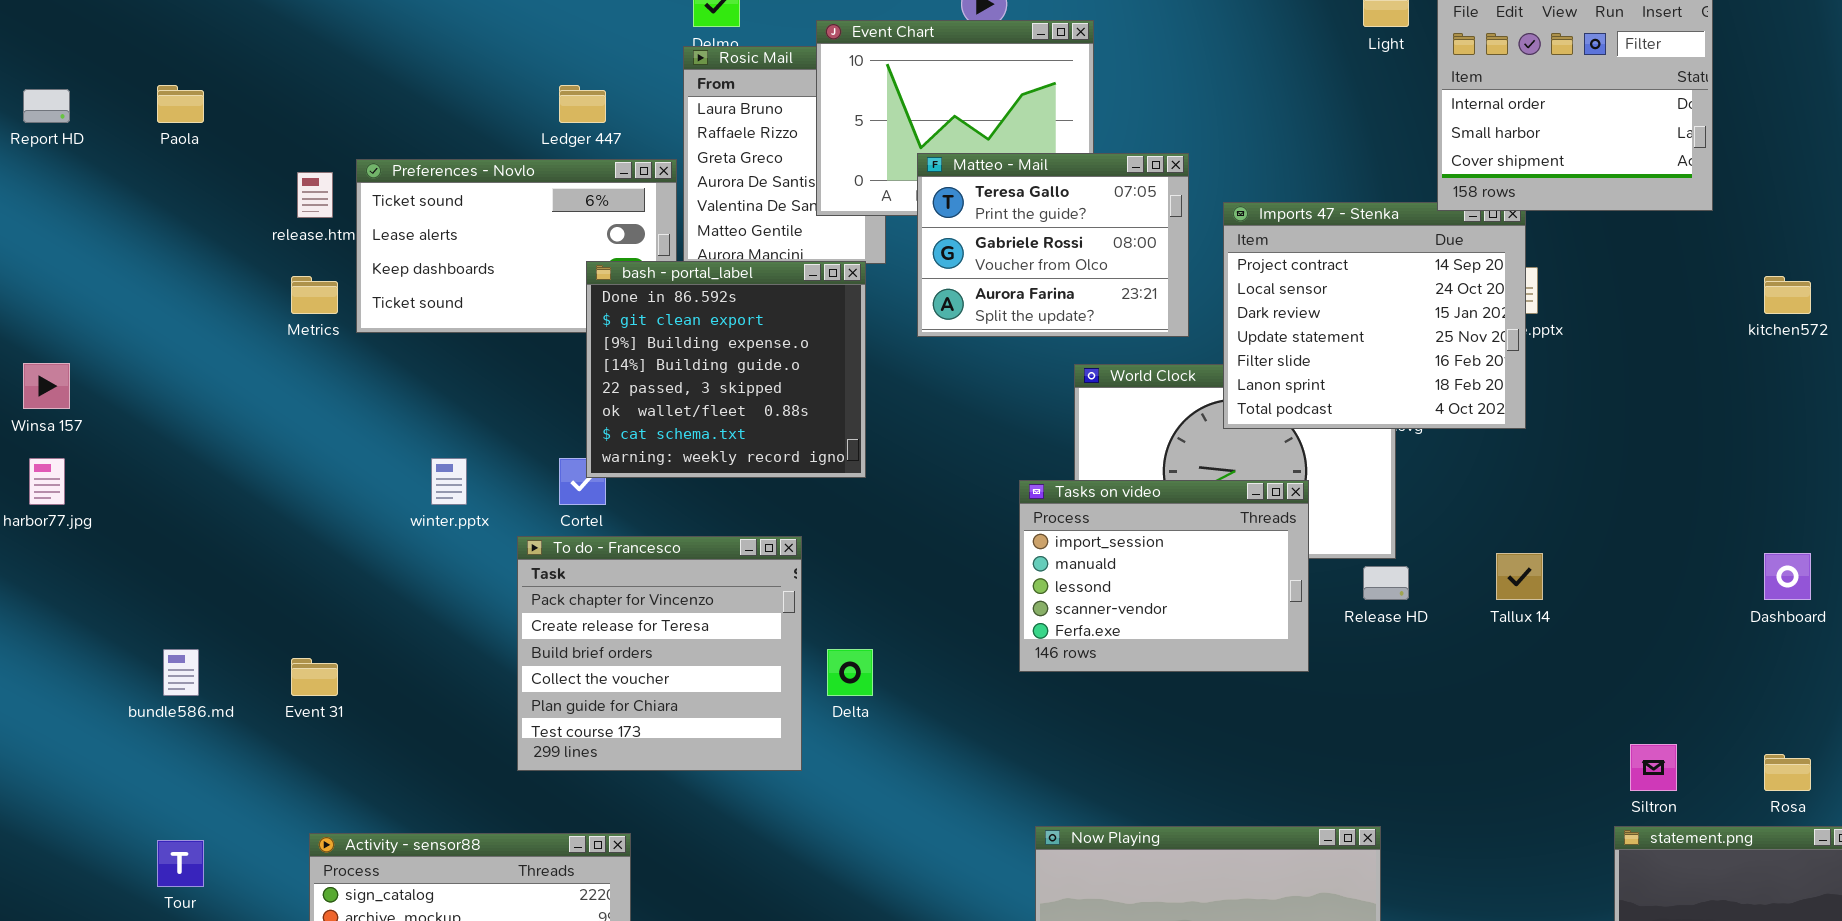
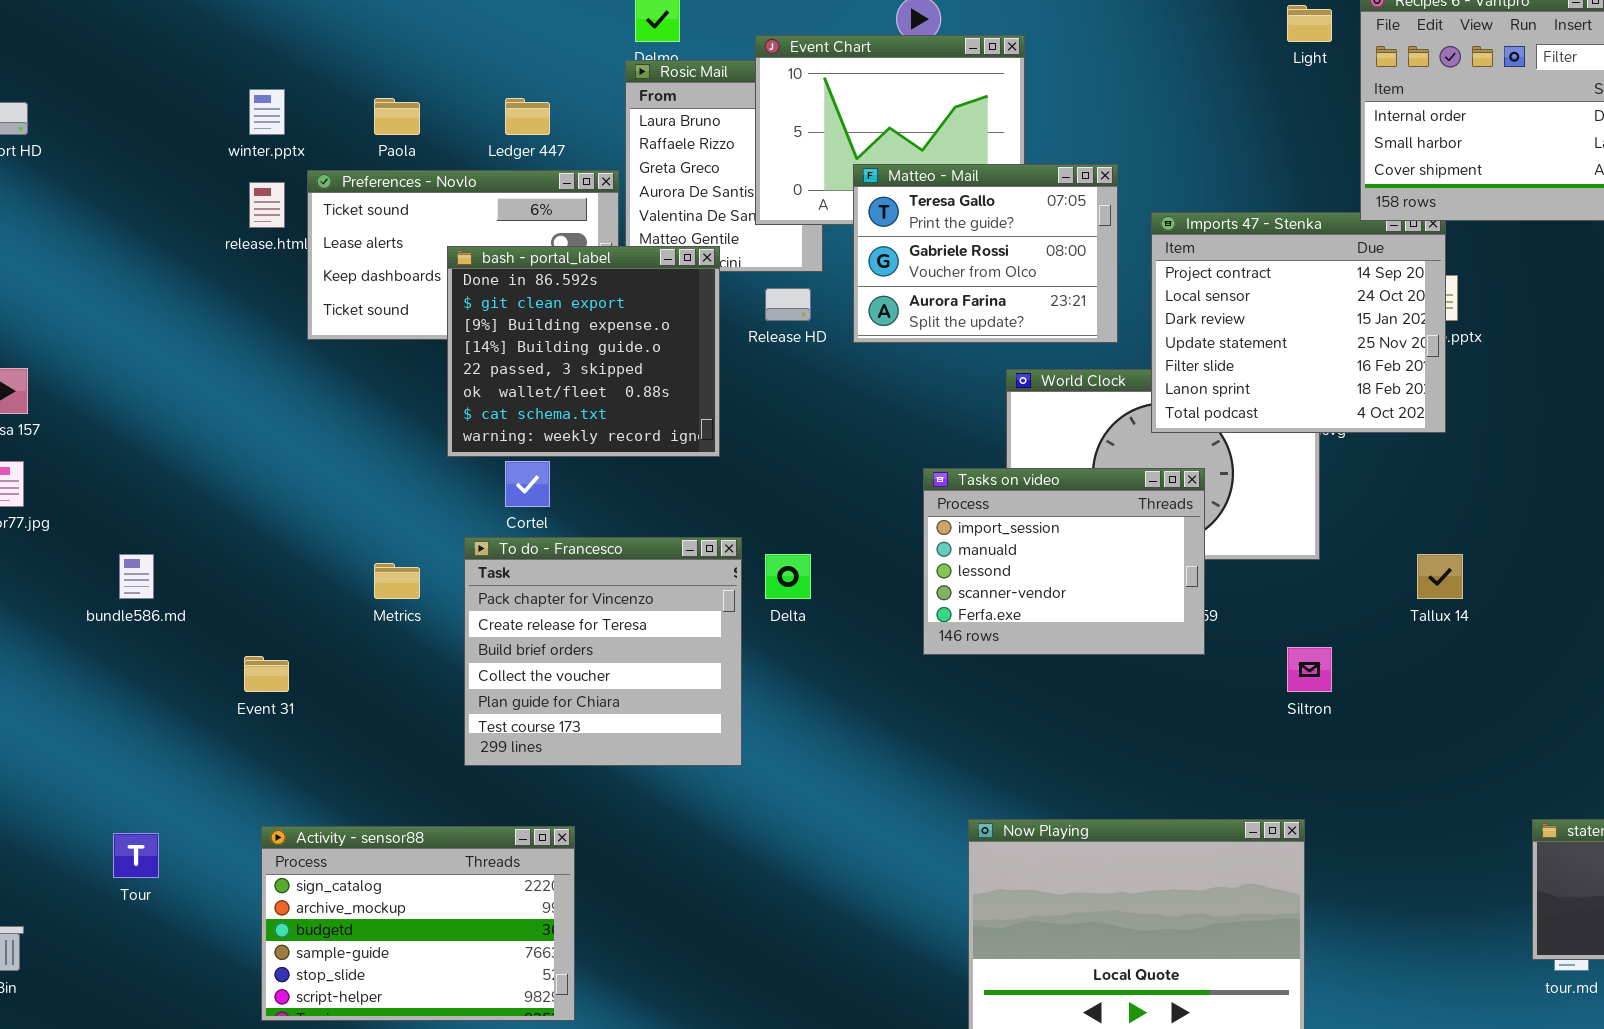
Paola: [157,85,204,123] -> [374,98,420,135], moved
bash - portal_label: [586,261,866,478] -> [447,246,720,457], moved
Metrics: [291,276,338,314] -> [374,563,420,599], moved
winter.pptx: [431,458,467,505] -> [249,89,285,135], moved
Tasks on video: [1019,480,1309,672] -> [923,468,1205,655], moved
Release HD: [1363,566,1409,600] -> [765,288,811,321], moved
bundle586.md: [163,649,199,696] -> [119,554,154,599], moved
Delta: [827,649,873,696] -> [765,554,811,599], moved
Siltron: [1630,744,1677,791] -> [1287,647,1332,692], moved

